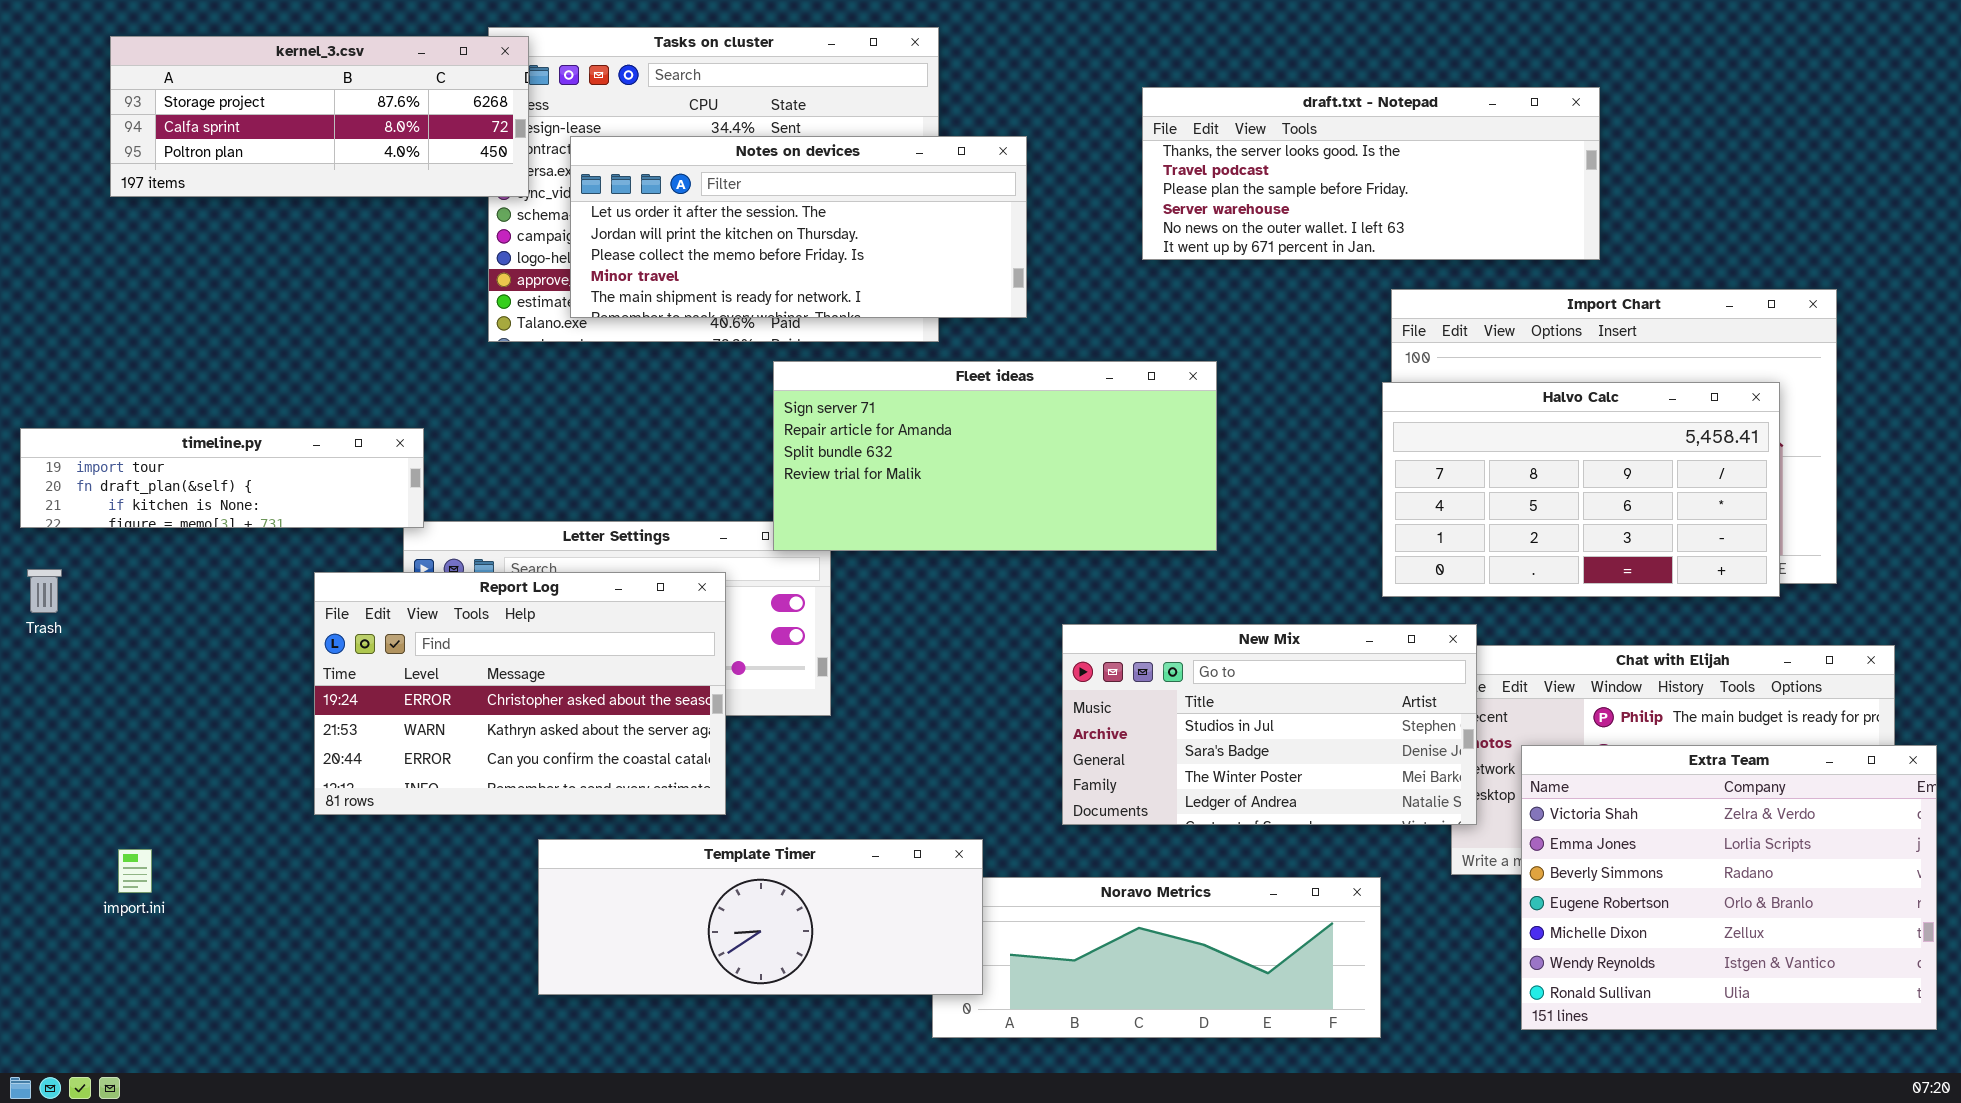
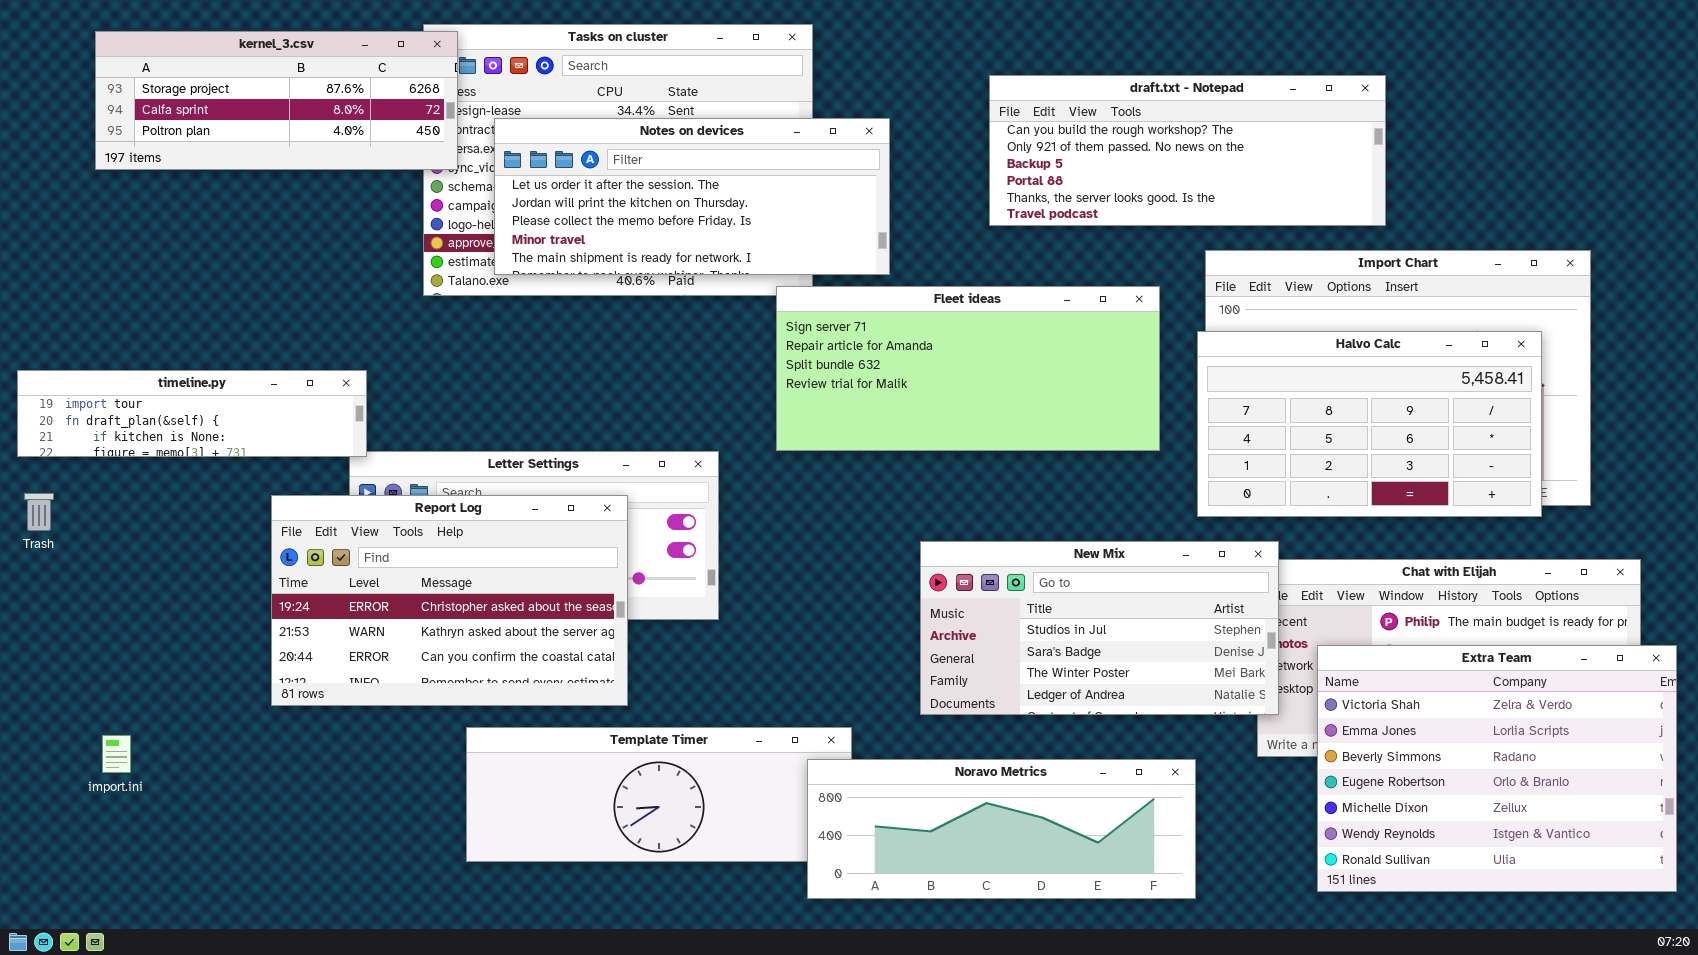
draft.txt - Notepad: [1142,87,1600,260] -> [989,75,1386,226], scrolled up 4 rows
Fleet ideas: [773,361,1217,551] -> [776,286,1160,451], moved
Noravo Metrics: [932,877,1381,1038] -> [807,759,1196,899], raised

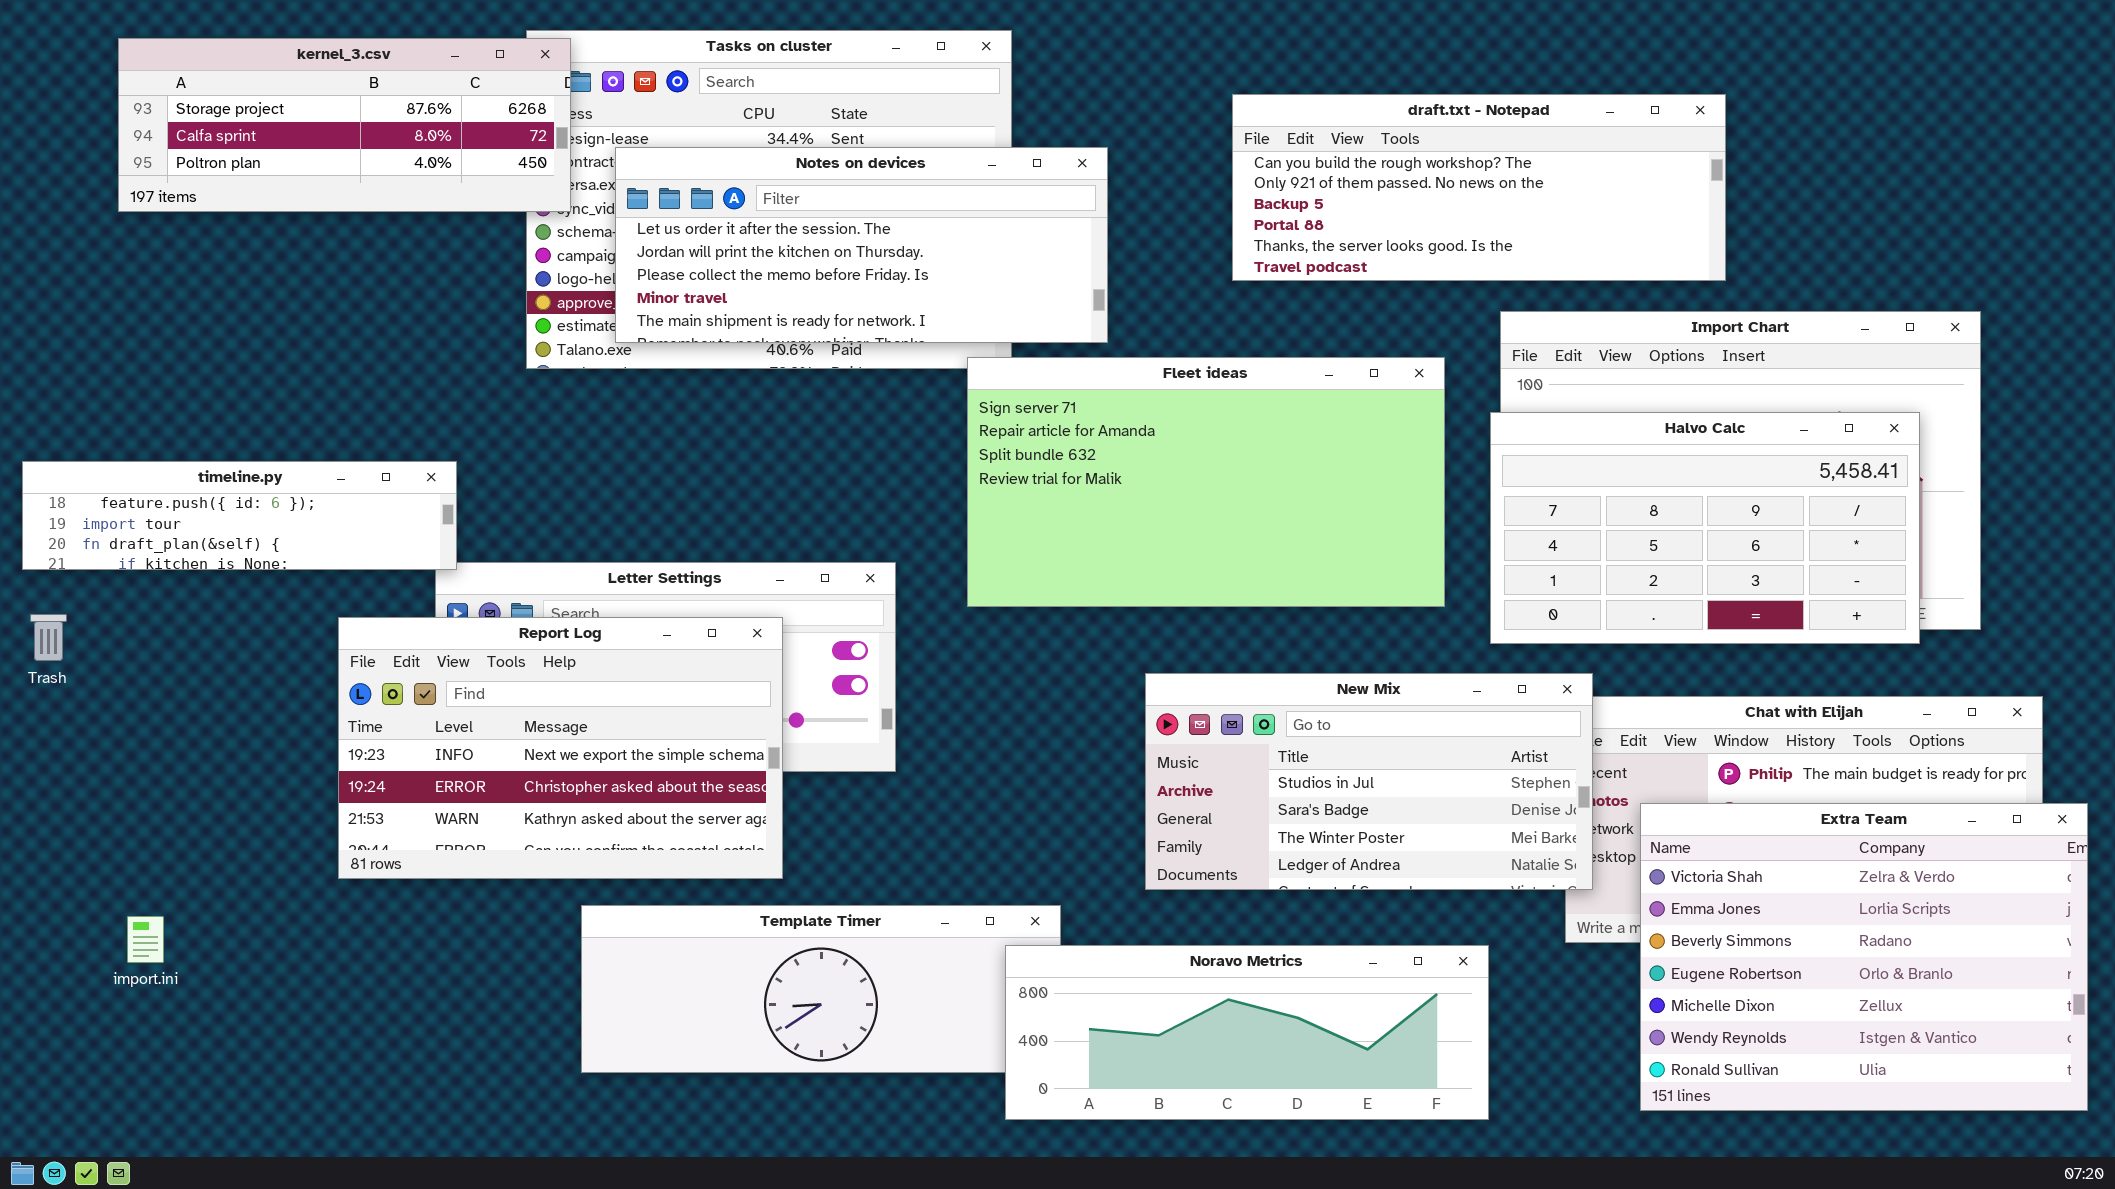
Fleet ideas: [776,286,1160,451] -> [967,357,1445,607], resized
timeline.py: [17,370,367,457] -> [22,461,457,570], scrolled up 1 row
Report Log: [271,495,628,706] -> [338,617,783,879], scrolled up 1 row

